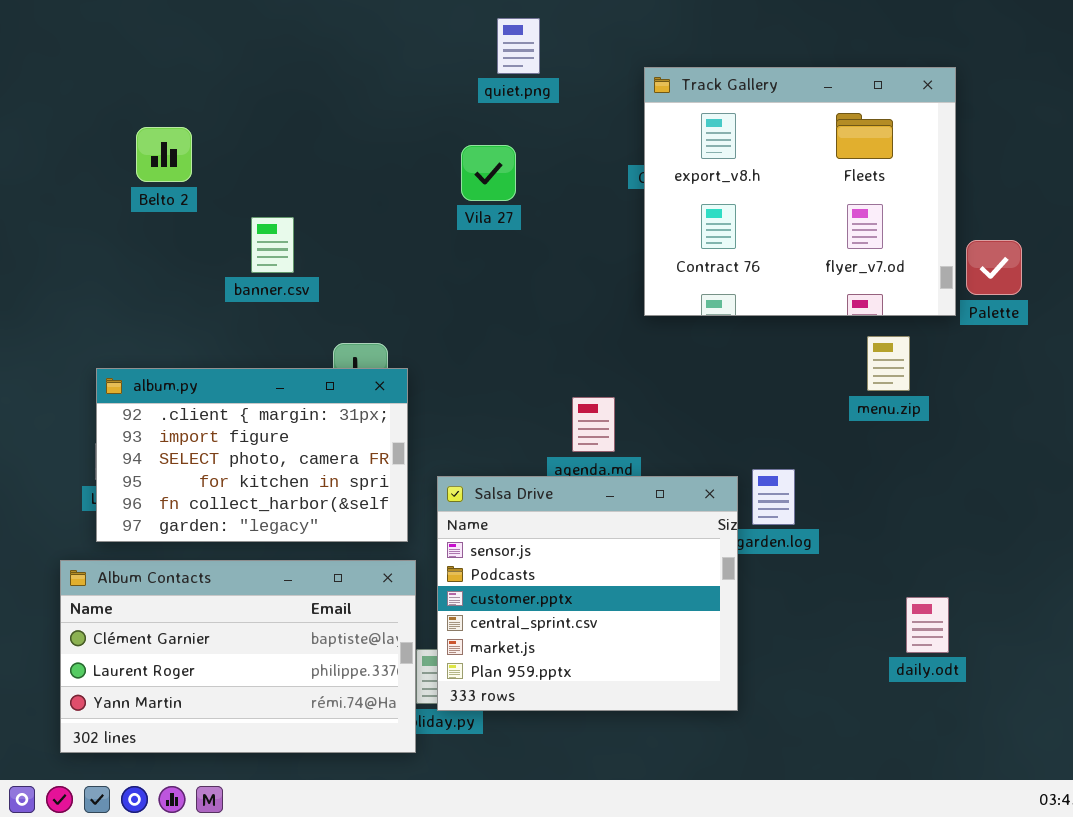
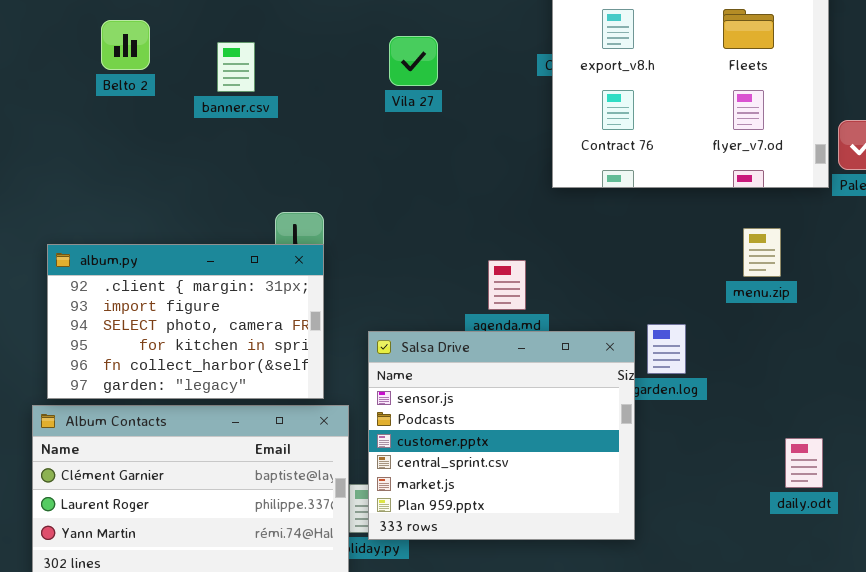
banner.csv: [251,217,294,273] -> [217,42,255,92], moved
menu.zip: [867,336,910,391] -> [743,228,781,277], moved
album.py: [96,368,408,542] -> [47,244,324,399], moved

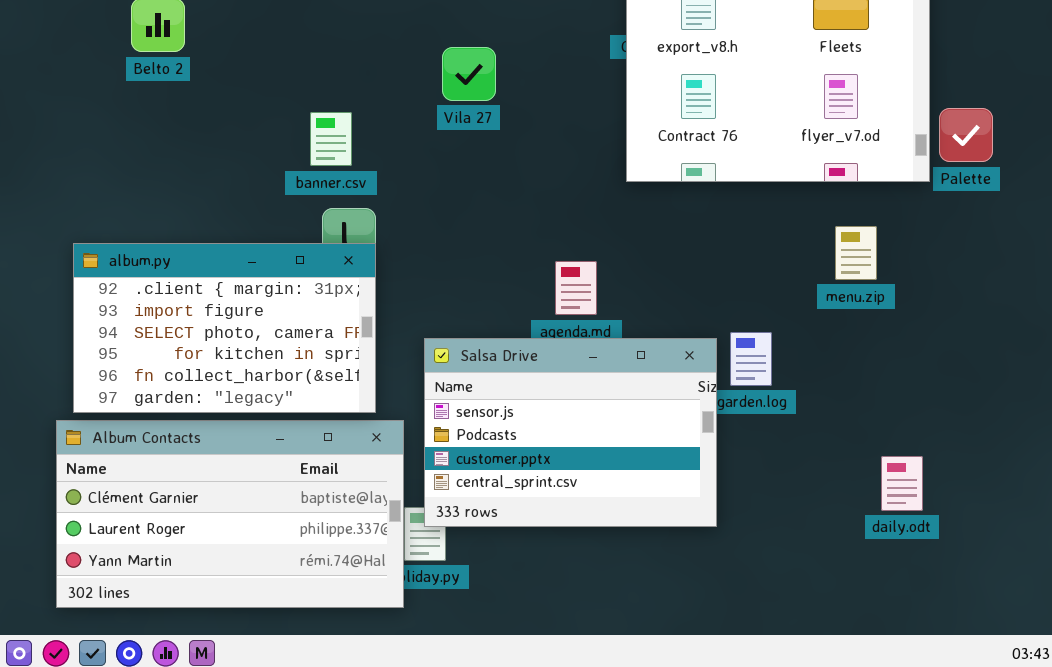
Vila 27: [389,36,438,86] -> [442,47,496,101], moved
banner.csv: [217,42,255,92] -> [310,112,352,166], moved
Salsa Drive: [368,331,635,540] -> [424,338,717,527], resized

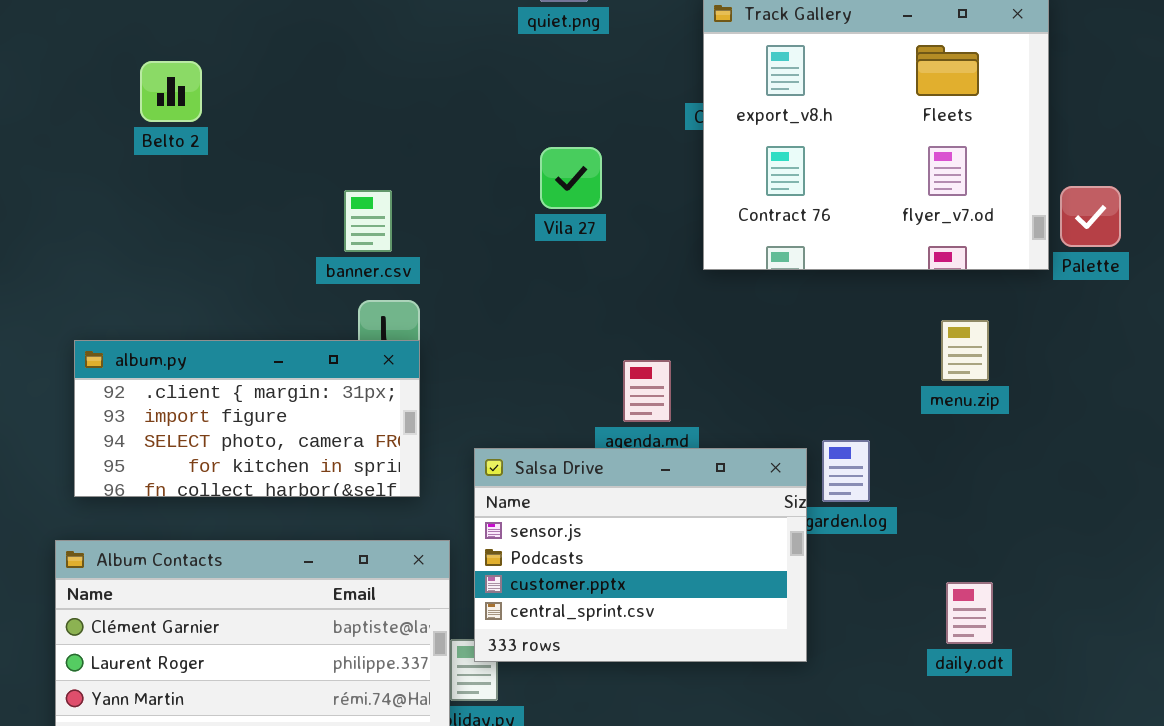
Vila 27: [442,47,496,101] -> [540,147,602,209], moved
album.py: [73,243,376,413] -> [74,340,420,497], resized
daily.odt: [881,456,923,511] -> [946,582,993,644], moved

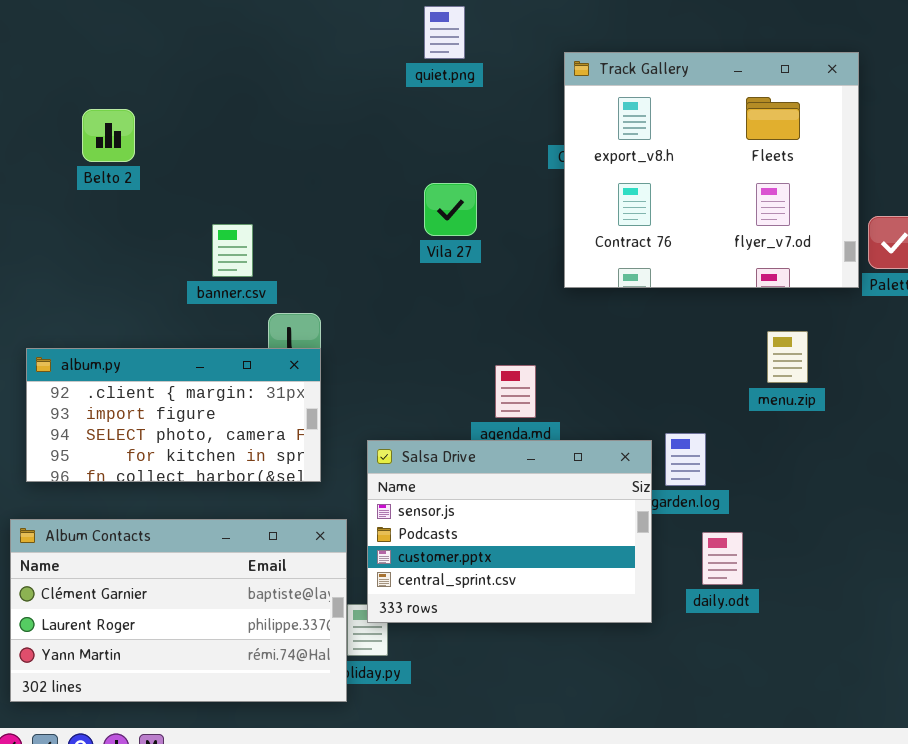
banner.csv: [344,190,392,252] -> [212,224,253,277], moved
daily.odt: [946,582,993,644] -> [702,532,743,585], moved

